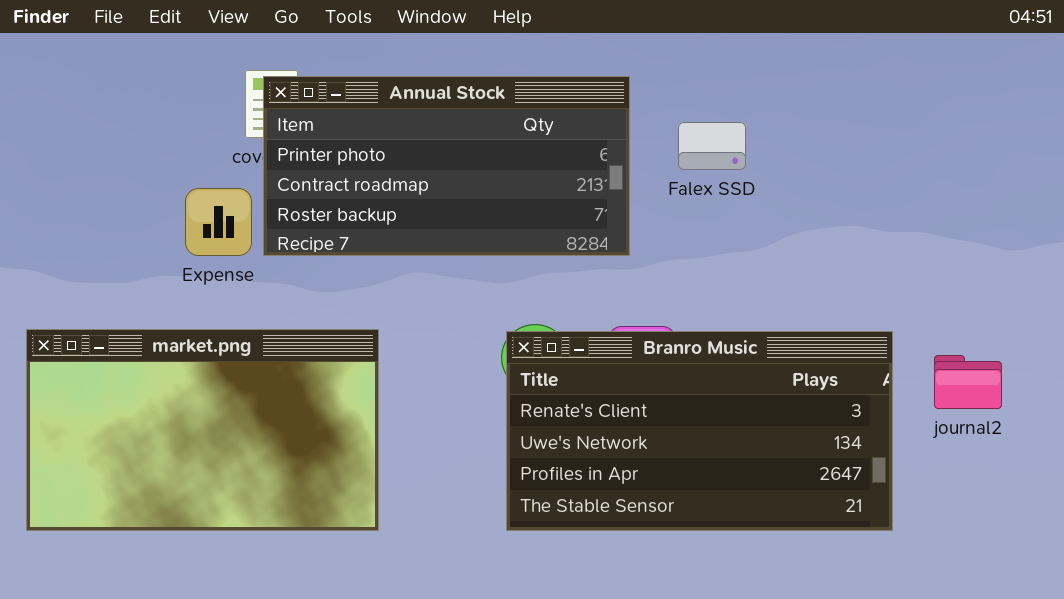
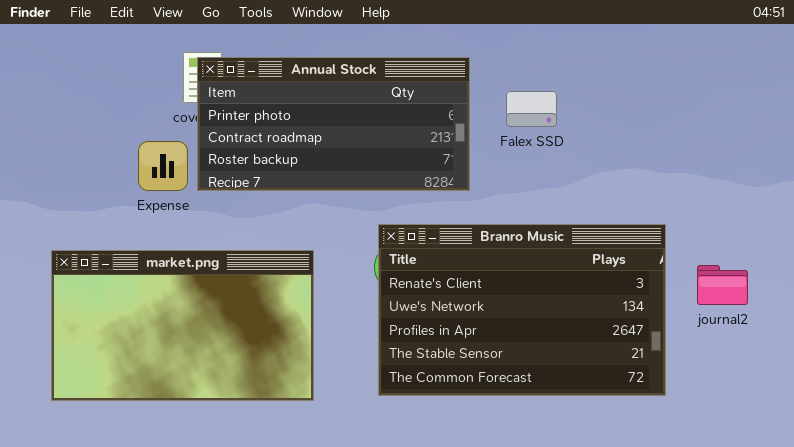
market.png: [26,329,379,531] -> [51,250,314,401], moved
Branro Music: [506,331,893,531] -> [378,224,666,396], resized

